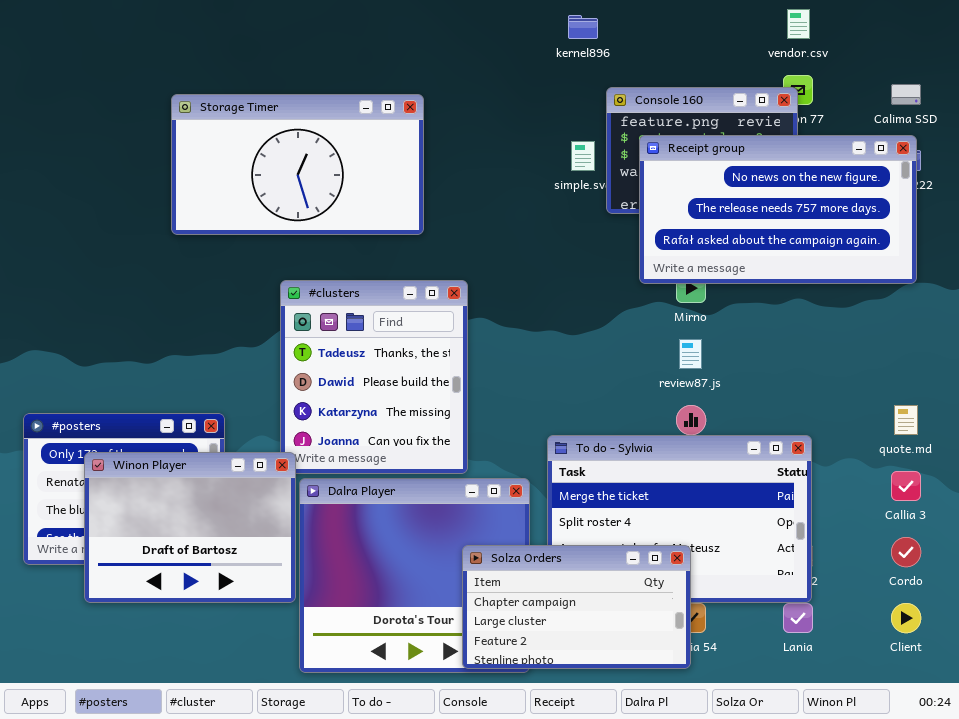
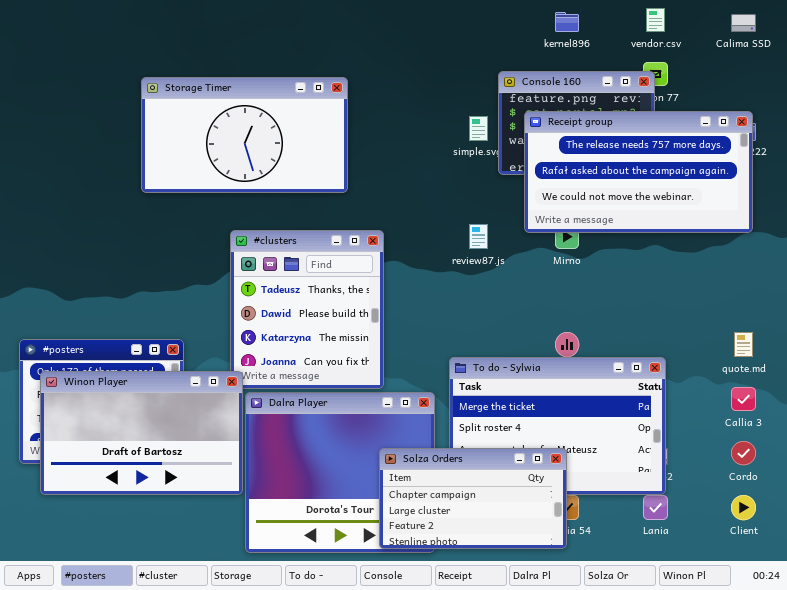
kernel896: [568,15,598,39] -> [555,12,579,32], moved
Calima SSD: [891,84,921,105] -> [731,14,756,32], moved
Receipt group: [639,135,917,284] -> [524,111,753,233], scrolled down 1 row
review87.js: [679,339,702,369] -> [469,224,488,249], moved
Winon Player: [84,452,296,603] -> [40,371,243,495], resized

